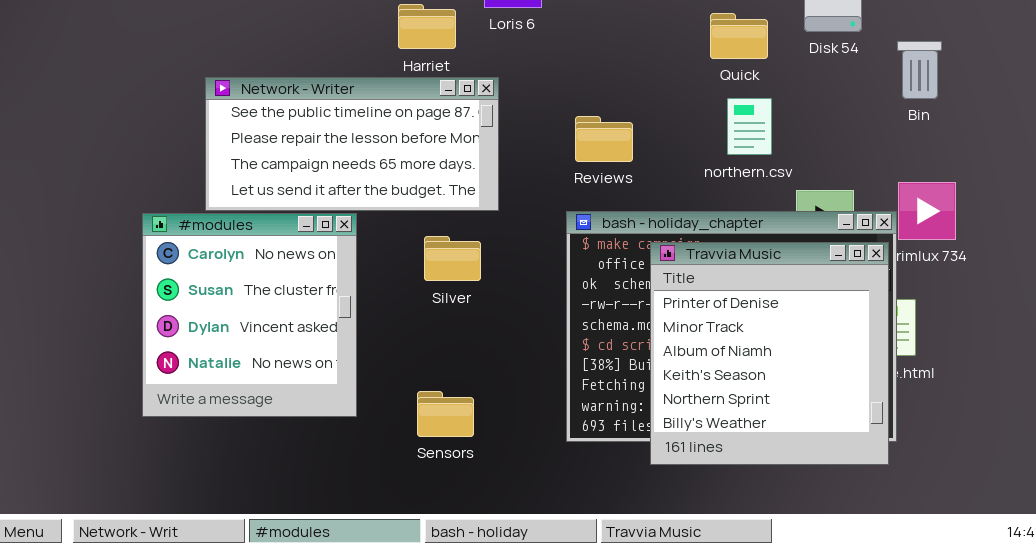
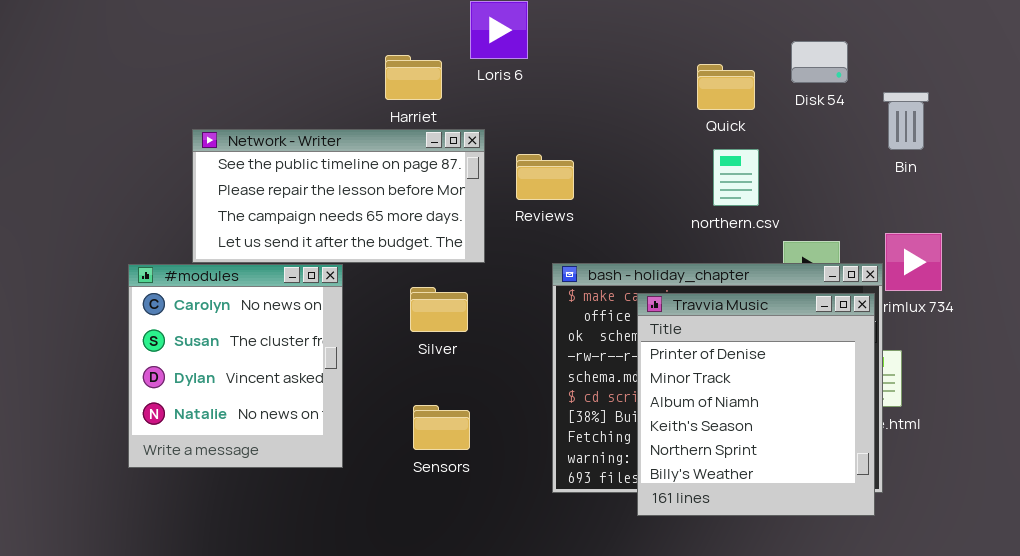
Reviews: [575,116,633,162] -> [516,154,574,200], moved
Sensors: [417,391,474,437] -> [413,405,470,450], moved

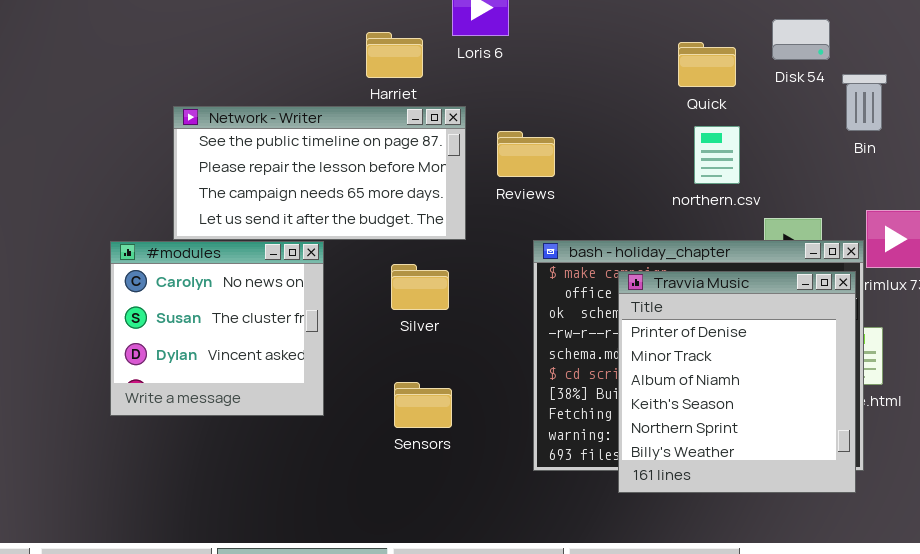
Bin: [883,92,929,150] -> [842,74,887,131], moved
#modules: [128,264,343,468] -> [110,241,324,416], resized

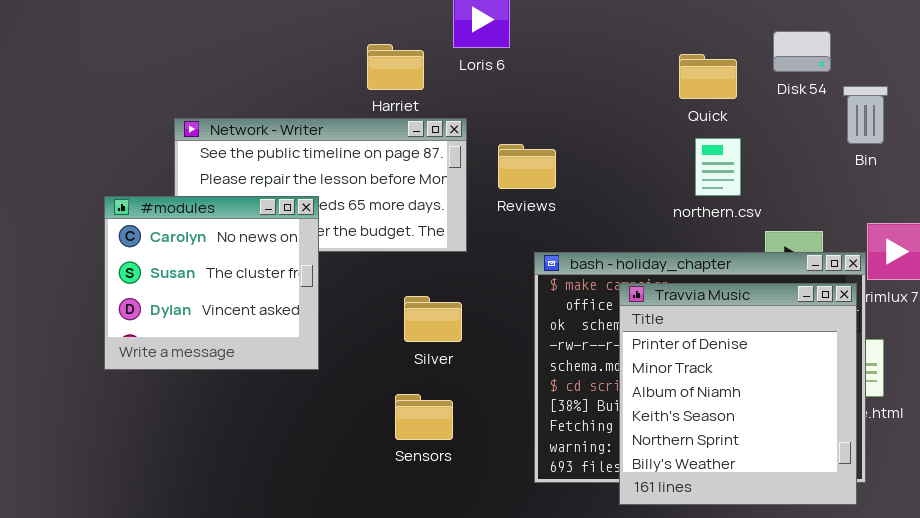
#modules: [110,241,324,416] -> [104,196,319,370], moved
Silver: [391,264,449,310] -> [404,296,462,342], moved

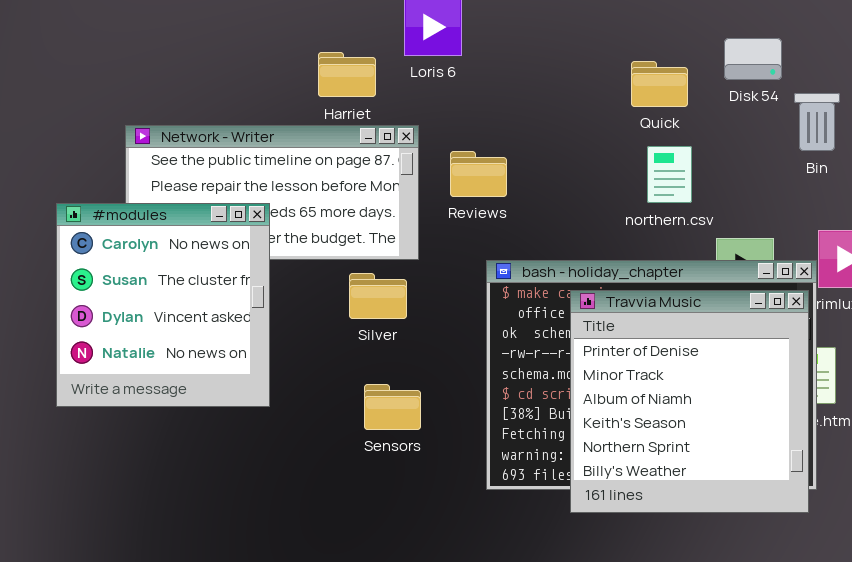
#modules: [104,196,319,370] -> [56,203,270,407], resized
Silver: [404,296,462,342] -> [349,273,407,319], moved
Sensors: [395,394,453,440] -> [364,384,421,430], moved

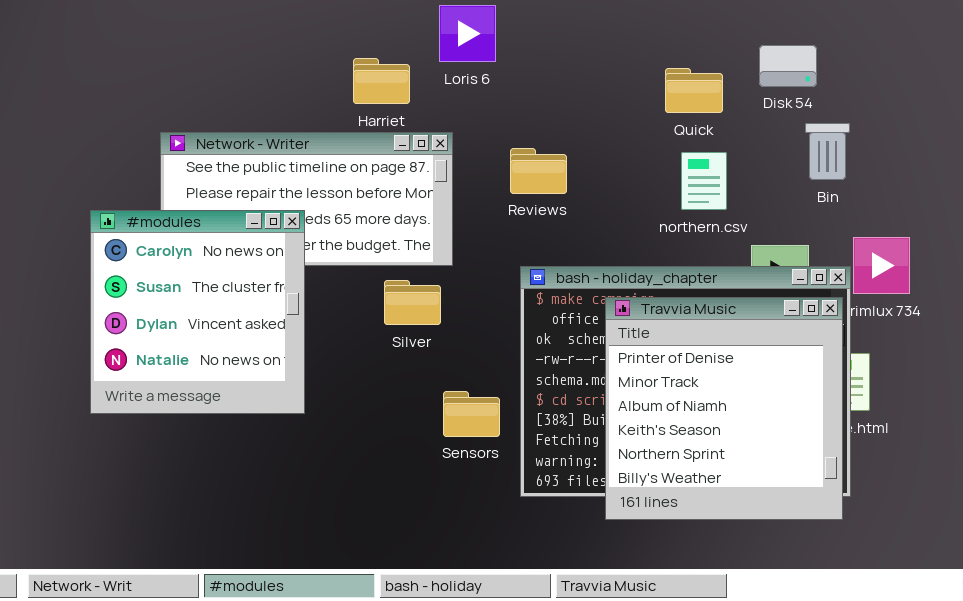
Bin: [794,93,840,151] -> [805,123,850,180], moved
Reviews: [450,151,507,197] -> [510,148,567,194], moved
Sensors: [364,384,421,430] -> [443,391,500,437], moved

